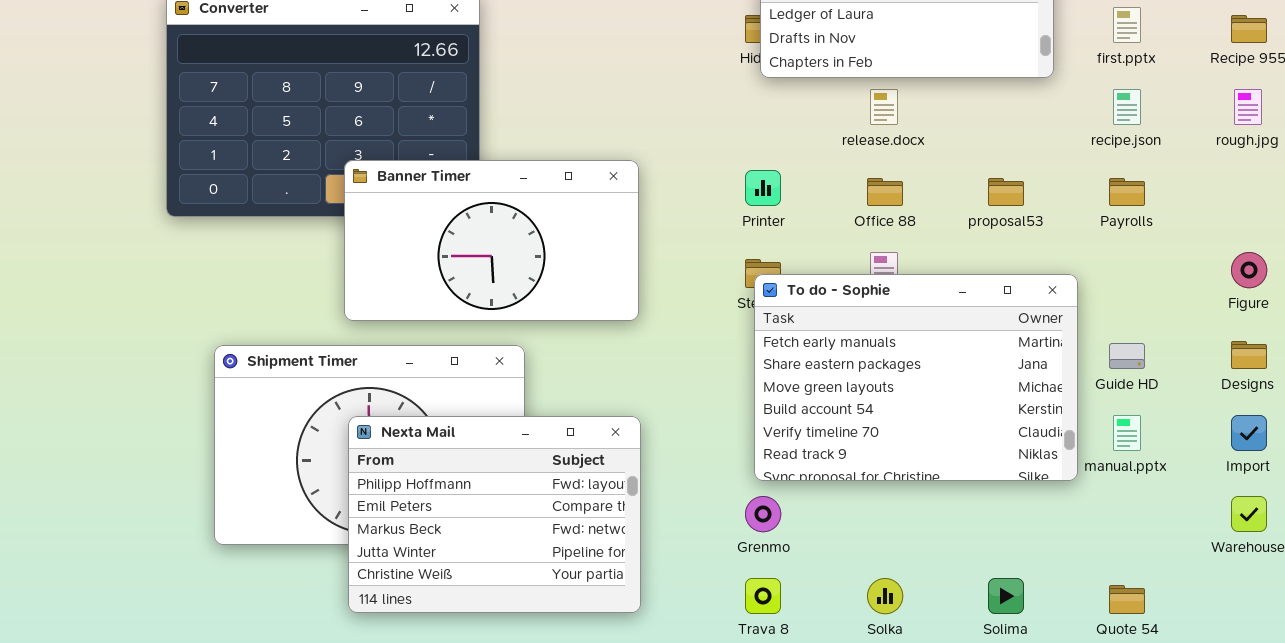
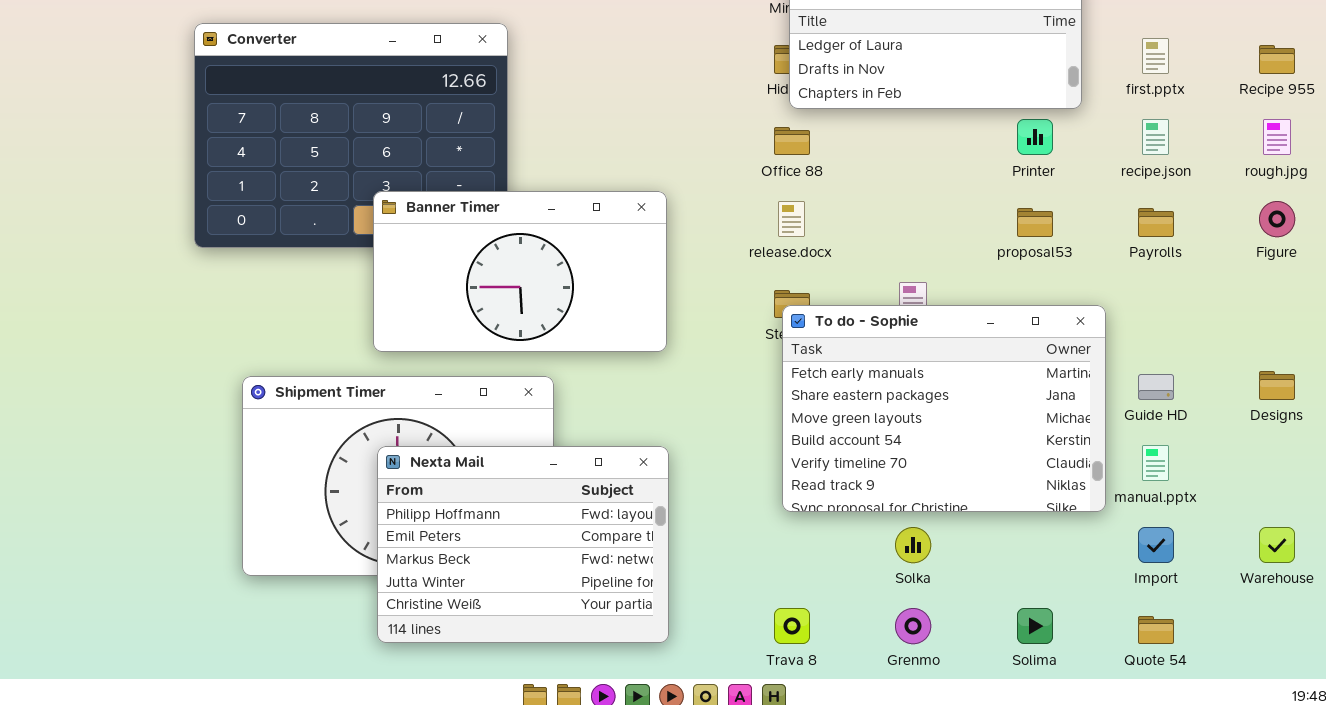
release.docx: [870,89,898,125] -> [778,201,805,237], moved
Printer: [745,170,781,206] -> [1017,119,1053,155], moved
Office 88: [867,178,903,206] -> [774,127,810,155], moved
Figure: [1231,252,1267,288] -> [1259,201,1295,237], moved
Import: [1231,415,1267,451] -> [1138,527,1174,563], moved
Grenmo: [745,496,781,532] -> [895,608,931,644], moved
Solka: [867,578,903,614] -> [895,527,931,563], moved

